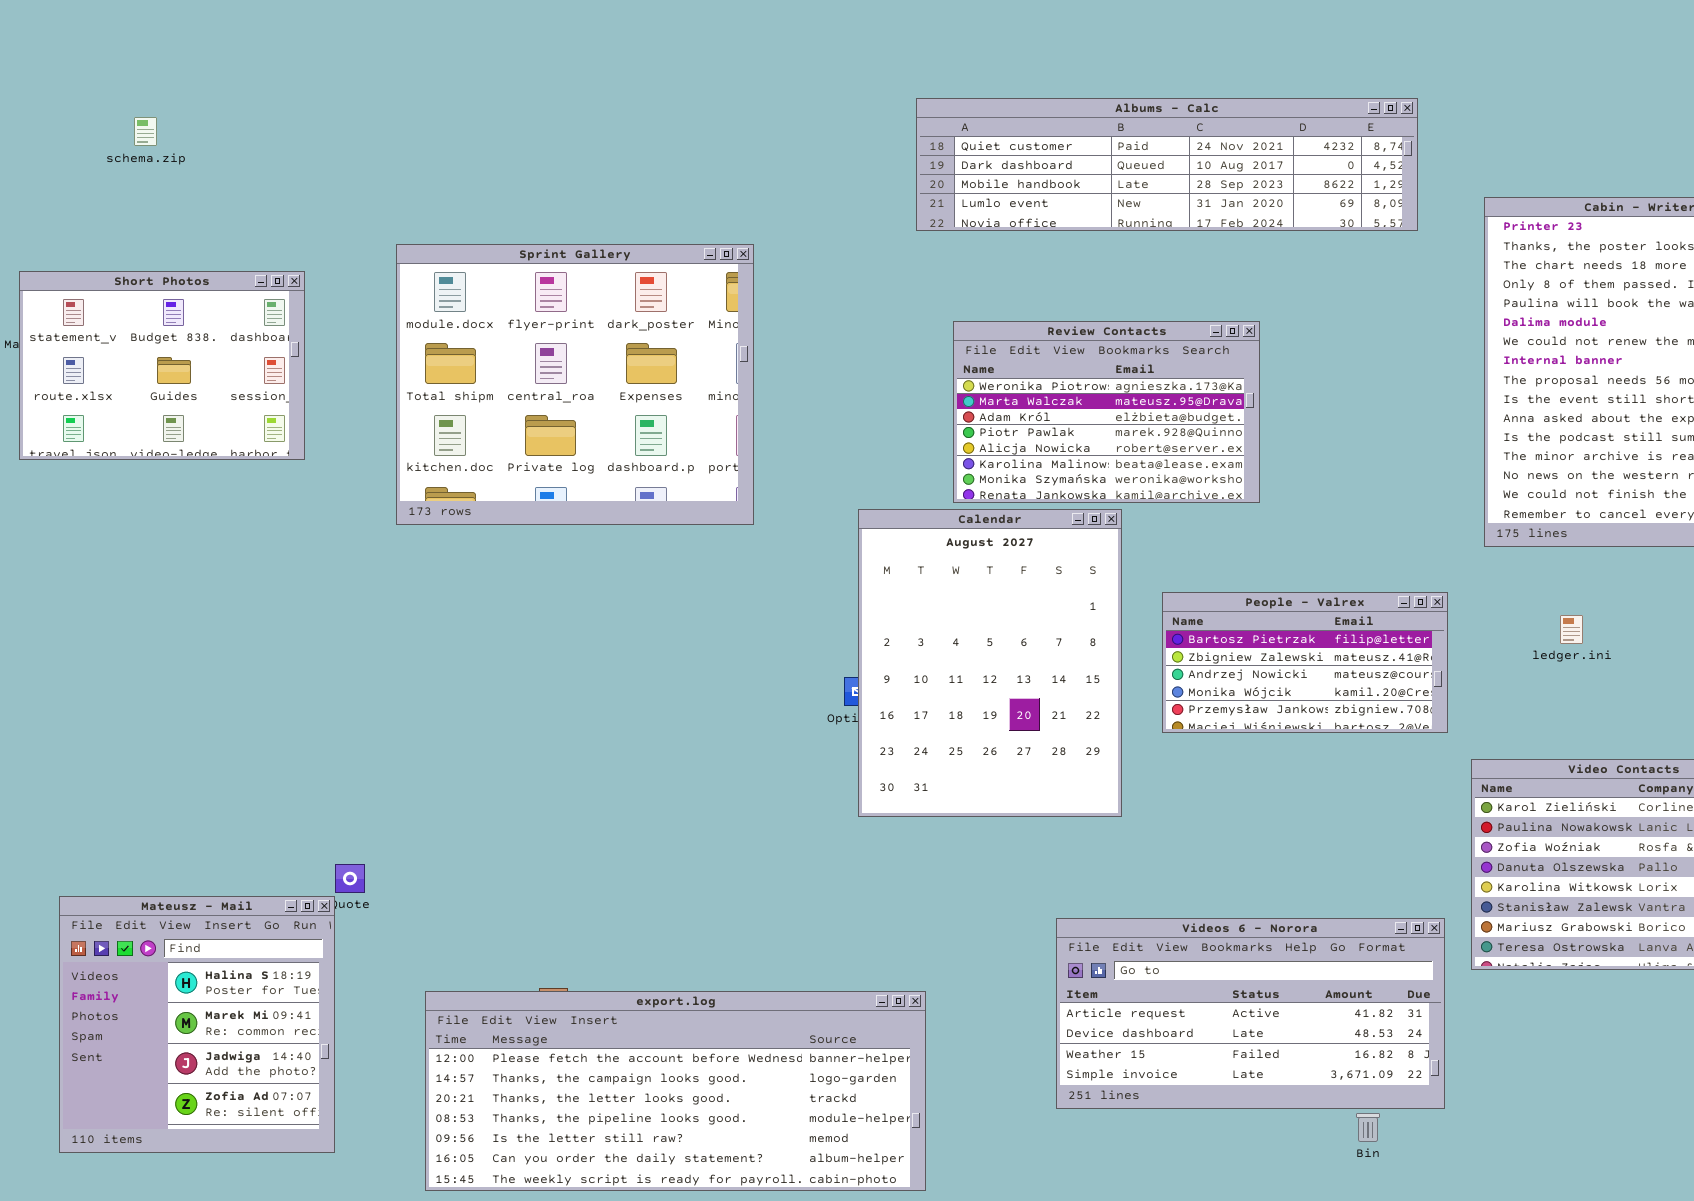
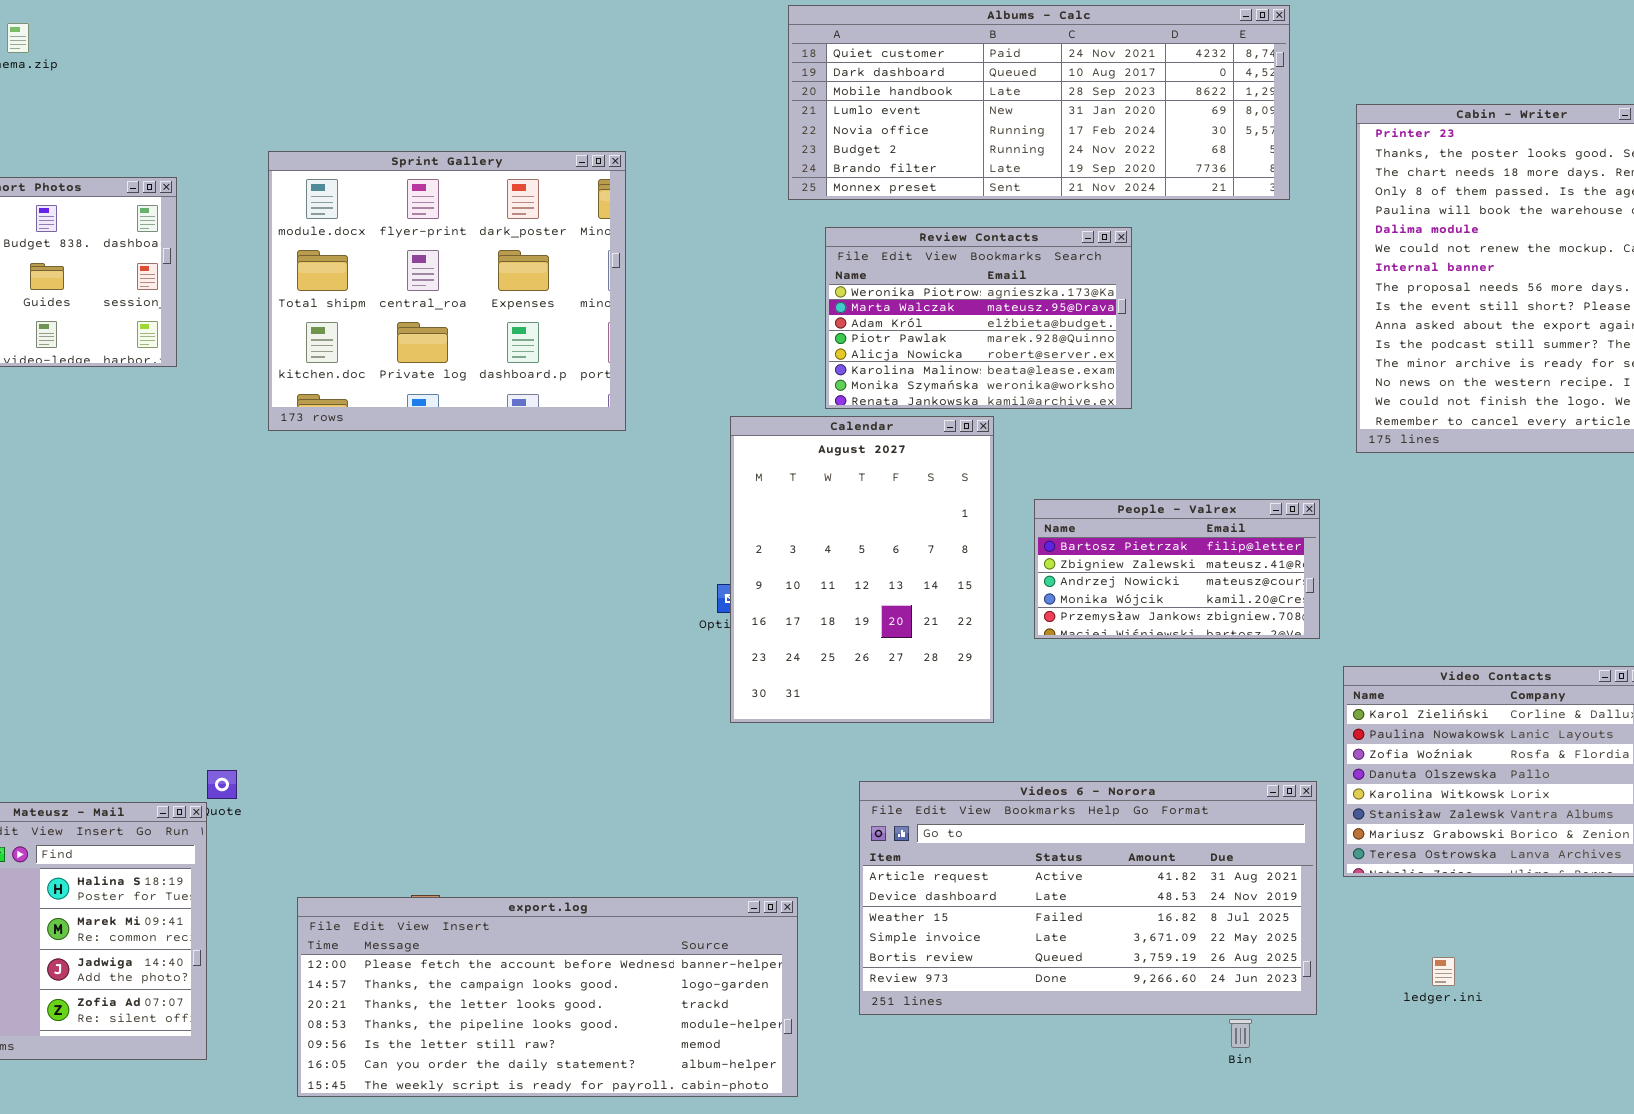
Albums - Calc: [916,98,1418,231] -> [788,5,1290,200], resized
ledger.ini: [1560,615,1583,644] -> [1432,957,1455,986], moved
Videos 6 - Norora: [1056,918,1445,1109] -> [859,781,1317,1015], resized

